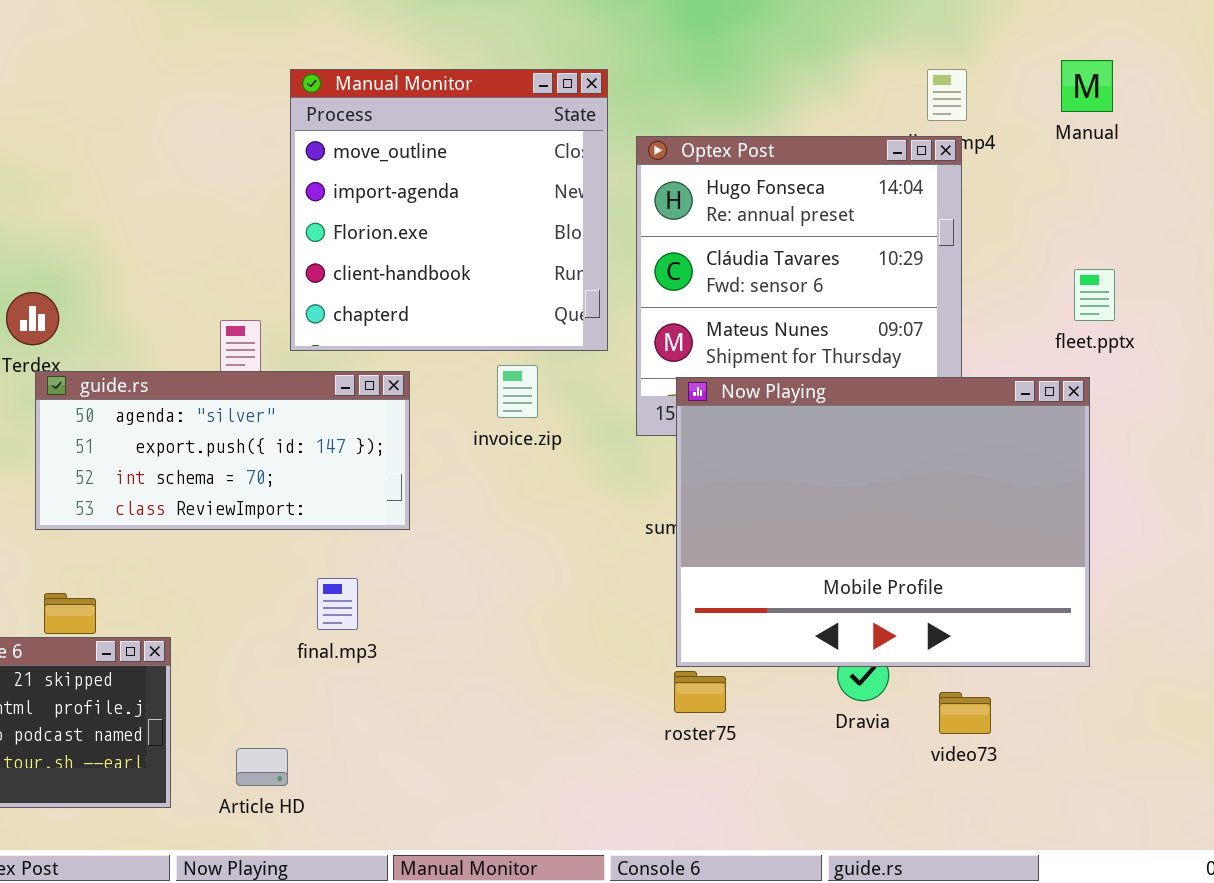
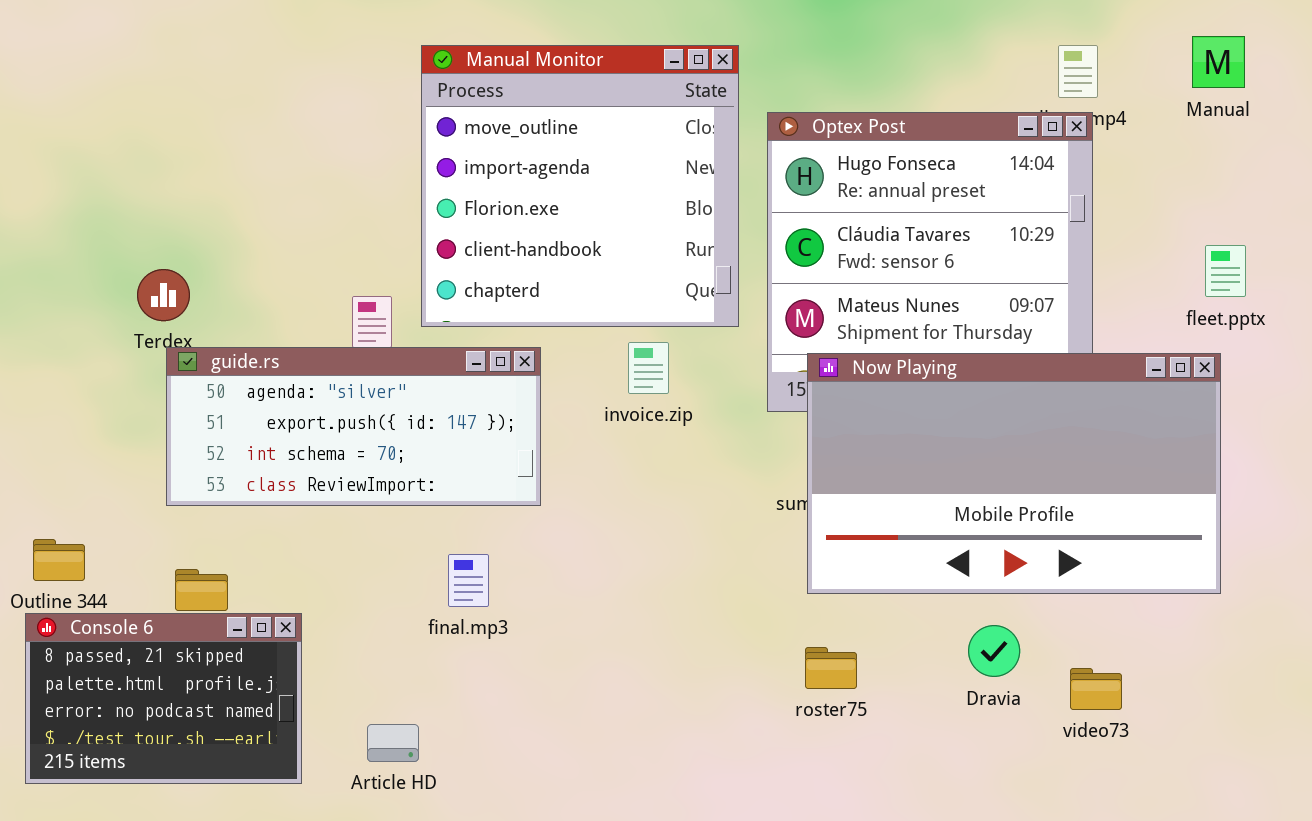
Now Playing: [676,377,1090,667] -> [807,353,1221,594], resized

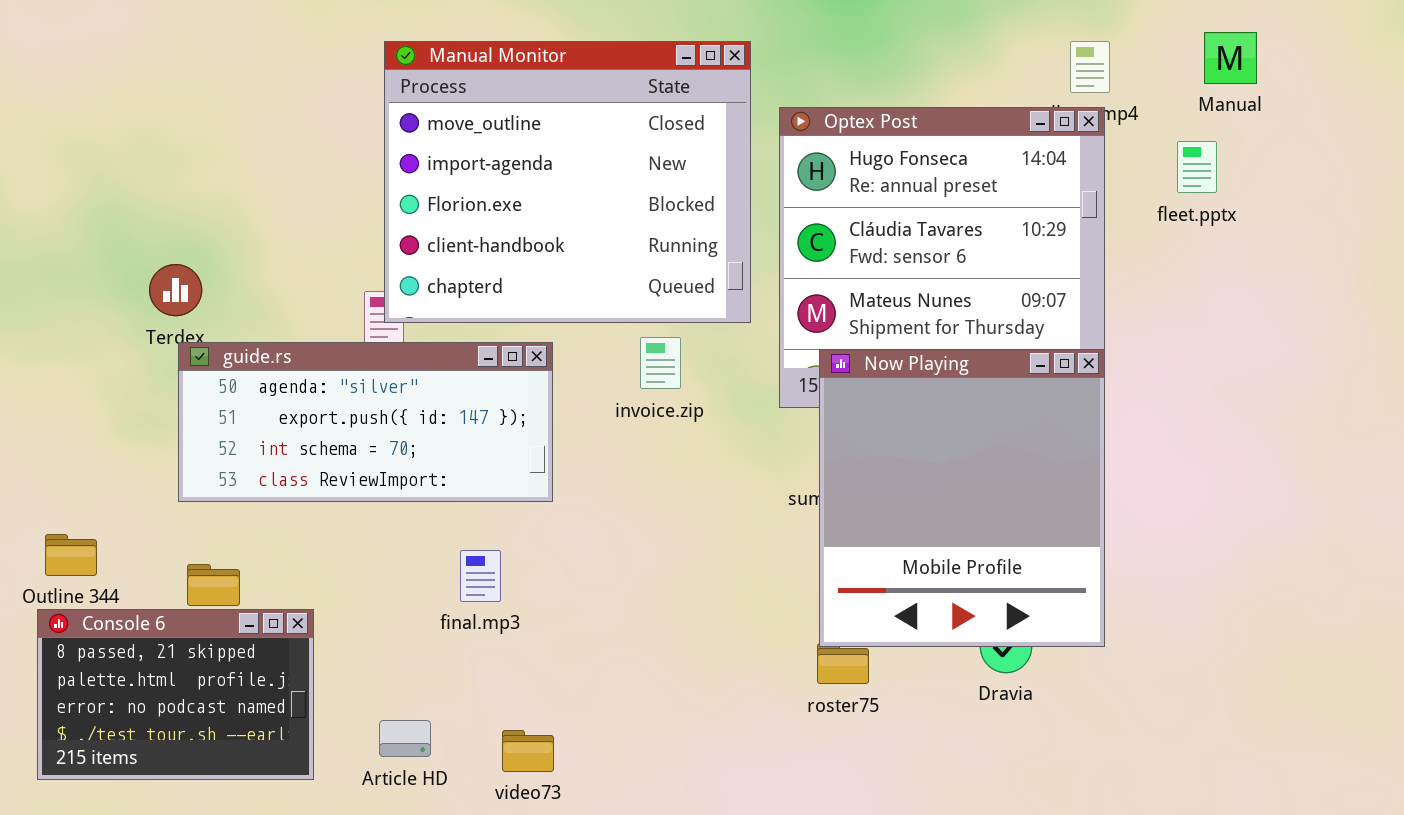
Manual Monitor: [421,45,739,327] -> [384,41,751,323], resized
fleet.pptx: [1205,245,1246,297] -> [1177,141,1217,193], moved
Now Playing: [807,353,1221,594] -> [819,349,1105,647], resized
video73: [1070,668,1122,710] -> [502,730,554,772], moved

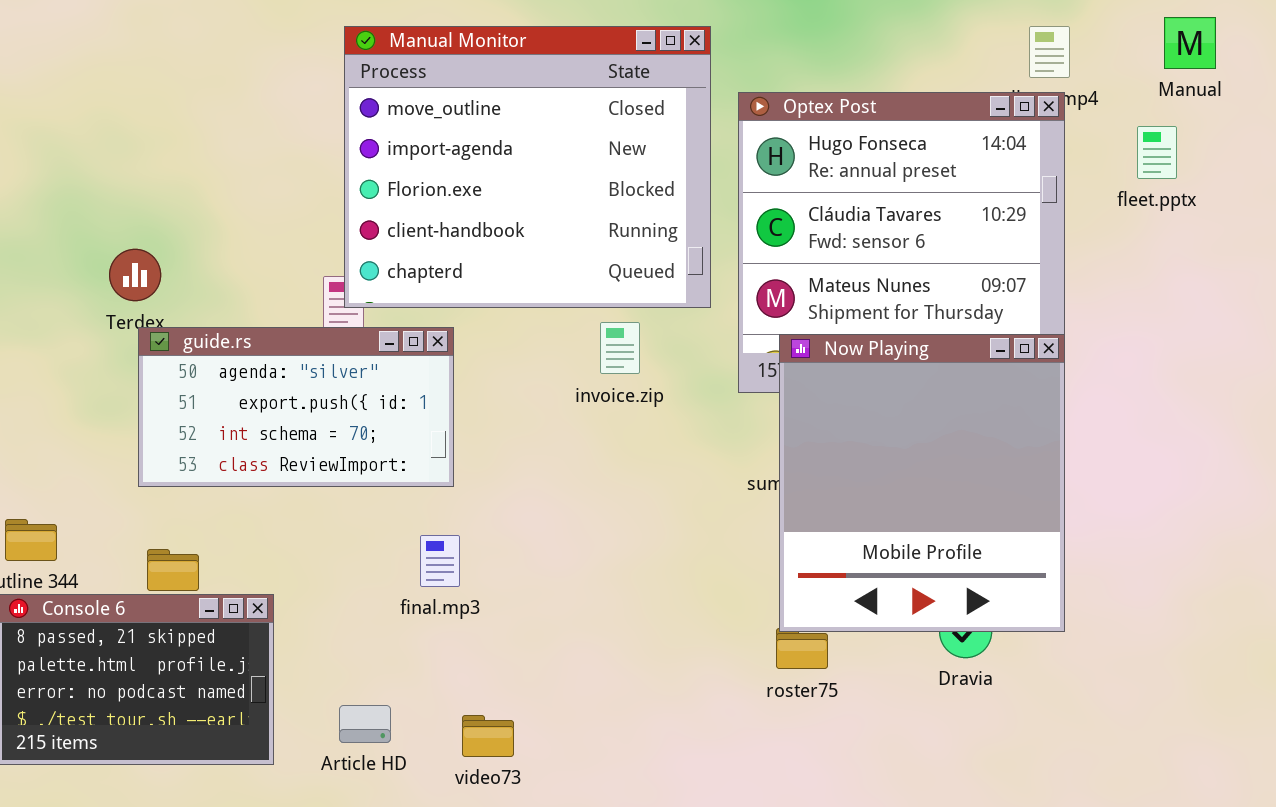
guide.rs: [178,342,553,502] -> [138,327,454,487], resized

